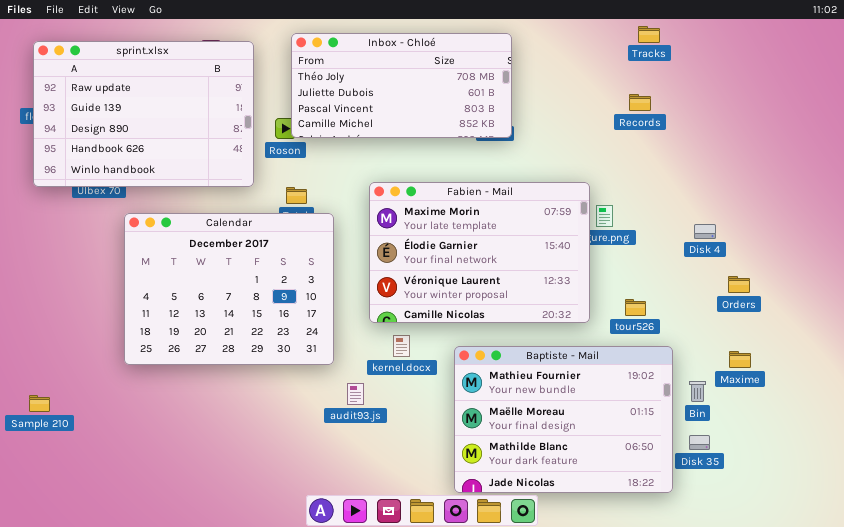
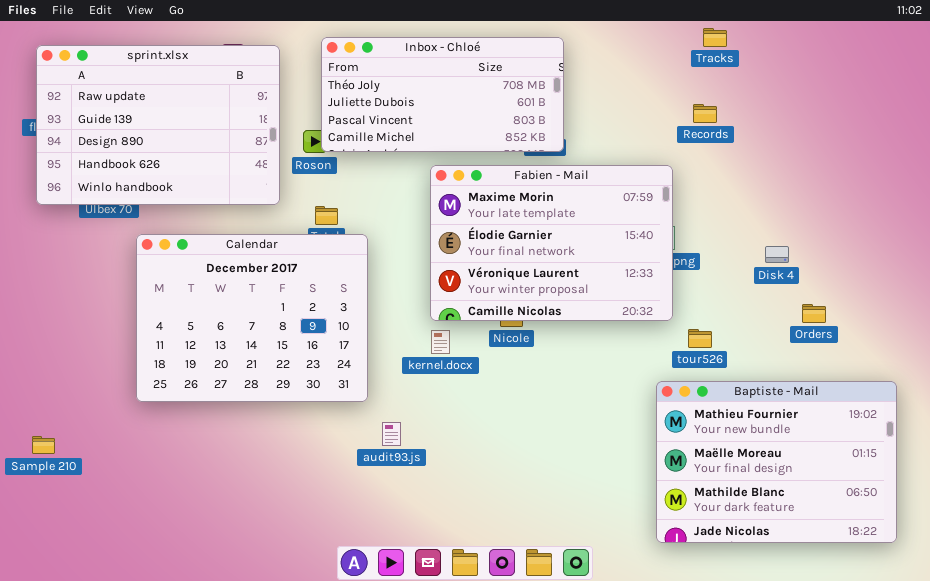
Fabien - Mail: [369,182,590,323] -> [430,165,673,321], moved
kernel.docx: [393,335,410,357] -> [431,330,450,354], moved
Baptiste - Mail: [454,346,673,493] -> [656,381,897,543], moved

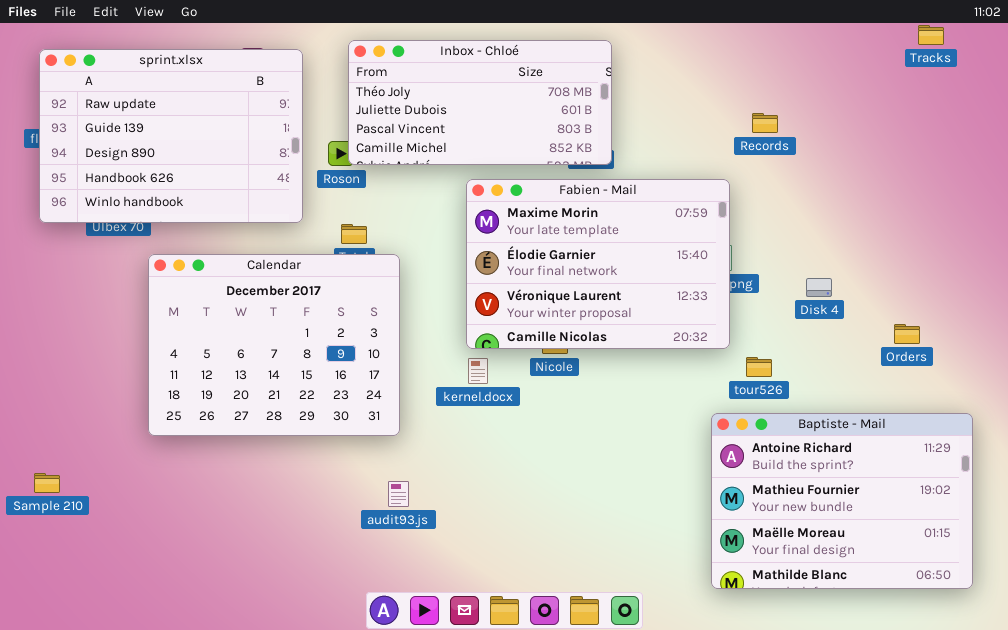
Tracks: [703,28,727,47] -> [918,25,944,45], moved
Disk 4: [765,246,789,263] -> [806,278,832,297], moved
Orders: [802,304,826,323] -> [894,324,920,344], moved
Baptiste - Mail: [656,381,897,543] -> [711,413,973,589], scrolled up 1 row
audit93.js: [382,422,401,446] -> [388,481,409,507], moved

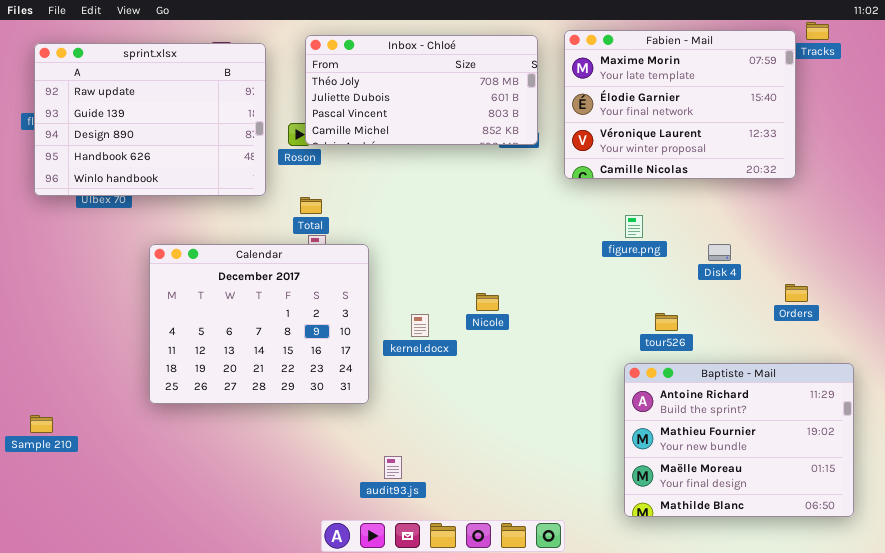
Fabien - Mail: [466,179,730,349] -> [564,30,796,179], moved
Calendar: [148,254,400,436] -> [149,244,369,404], moved
audit93.js: [388,481,409,507] -> [384,456,402,479], moved

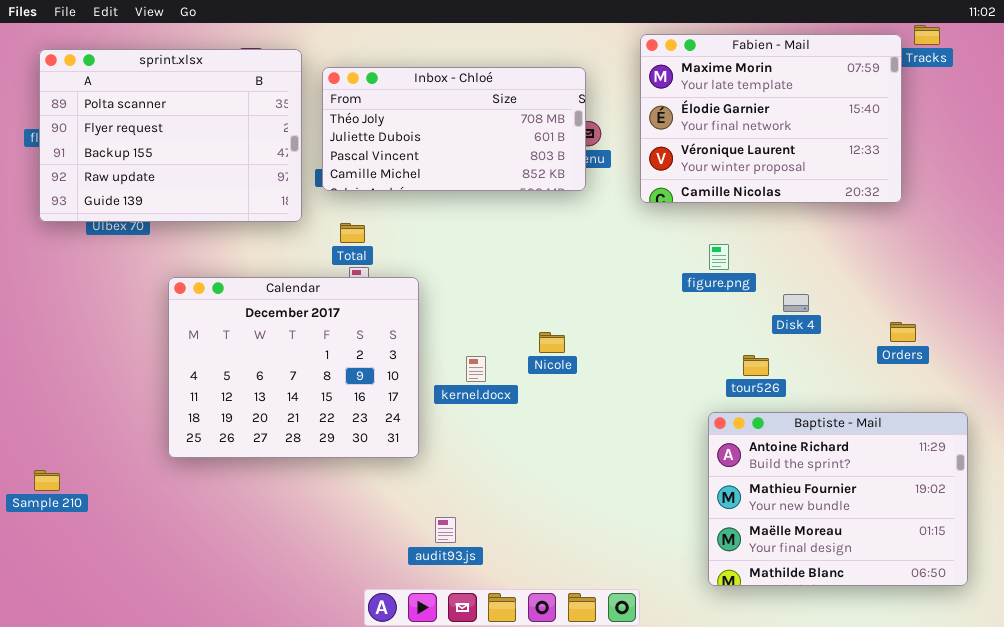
Inbox - Chloé: [305,35,538,145] -> [322,67,586,191], moved
sprint.xlsx: [34,43,266,196] -> [39,49,302,222], scrolled up 3 rows
Disk 4: [708,244,731,261] -> [783,294,809,312], moved

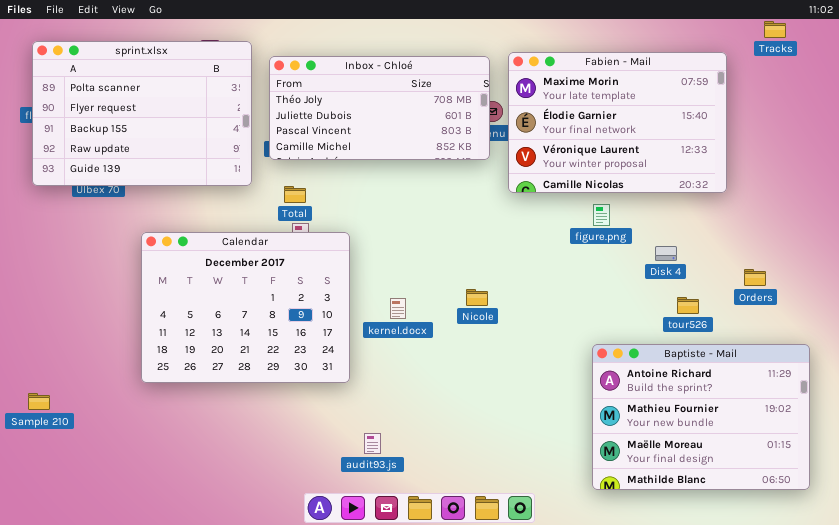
Fabien - Mail: [640,34,902,203] -> [508,52,727,193], moved
Nicole: [539,332,565,353] -> [466,289,488,306], moved
tour526: [743,355,769,376] -> [677,297,699,314], moved

